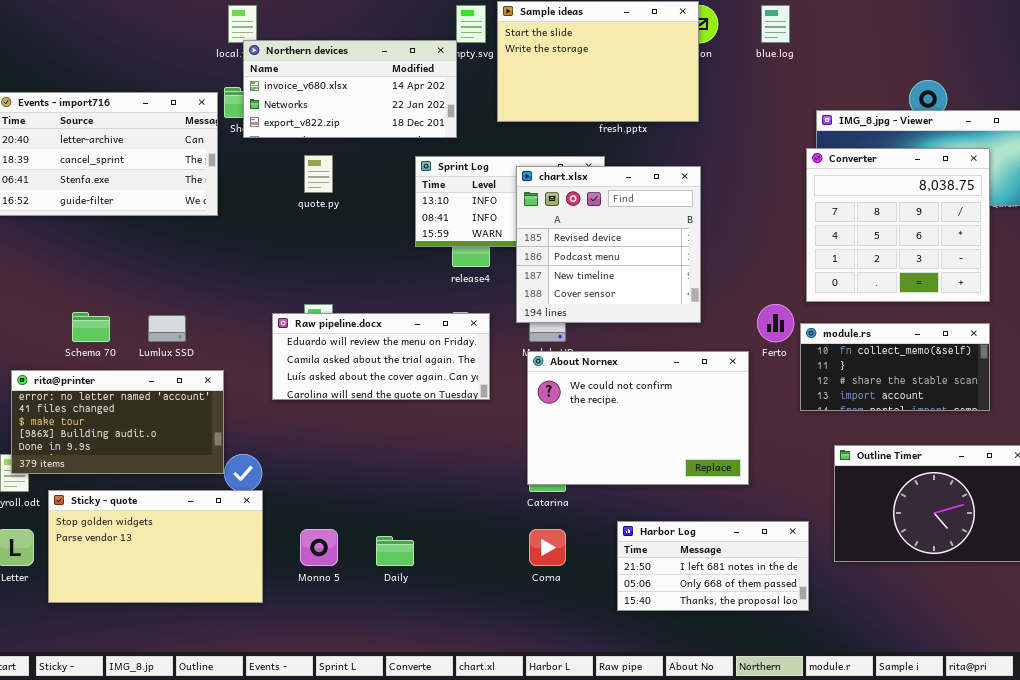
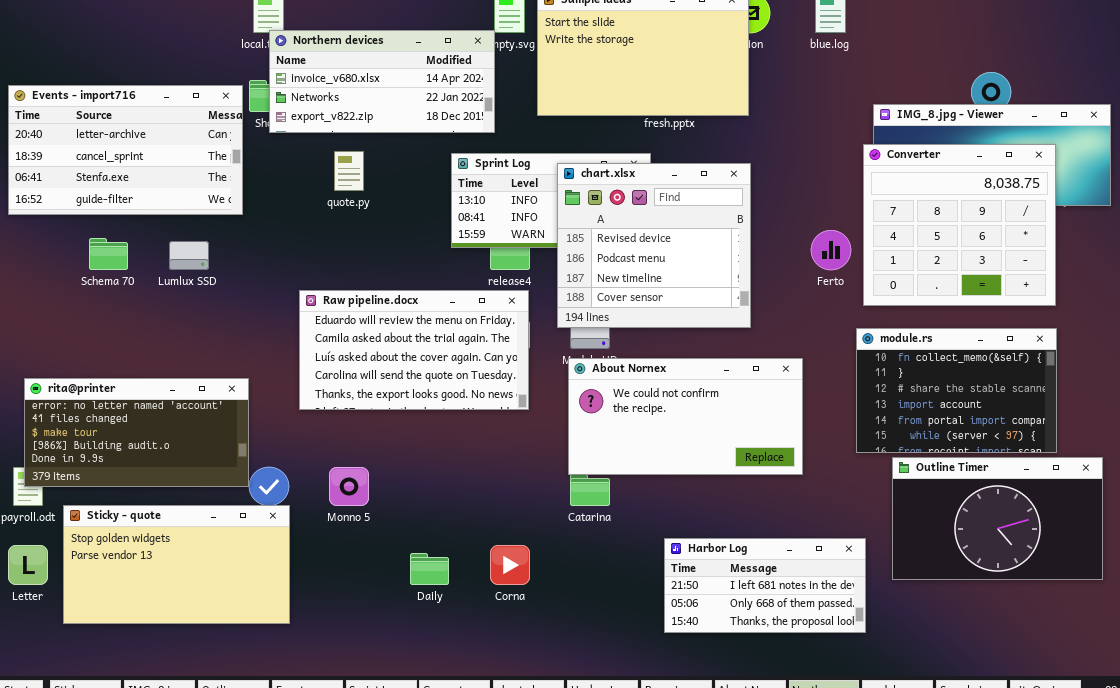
Ferto: [757,304,794,342] -> [811,230,851,270], moved
Schema 70: [72,312,110,342] -> [89,238,128,270], moved
Raw pipeline.docx: [272,313,490,400] -> [299,290,529,410], resized
Lumlux SSD: [148,315,186,342] -> [169,241,209,270], moved
module.rs: [800,323,990,411] -> [856,328,1057,453], resized
About Nornex: [527,351,749,485] -> [568,358,803,475], resized
Monno 5: [300,529,338,566] -> [329,467,369,506], moved
Corna: [529,529,566,566] -> [490,545,530,585], moved

